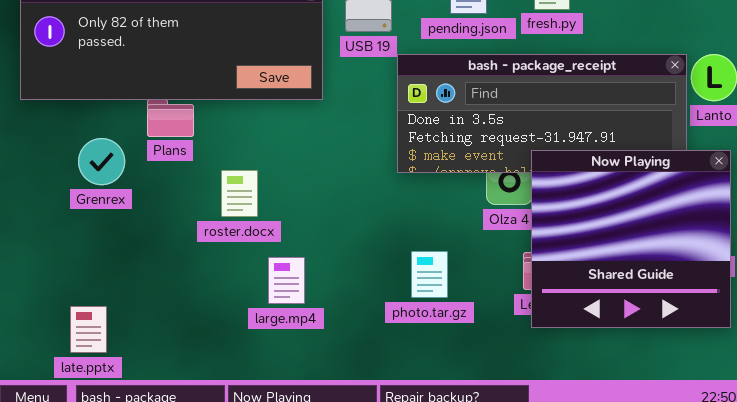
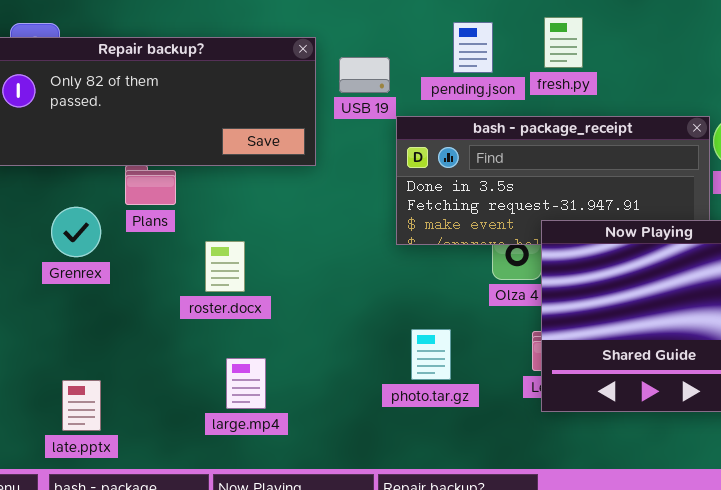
large.mp4: [268,257,305,304] -> [226,358,266,409], moved
late.pptx: [70,306,107,353] -> [62,380,101,431], moved

